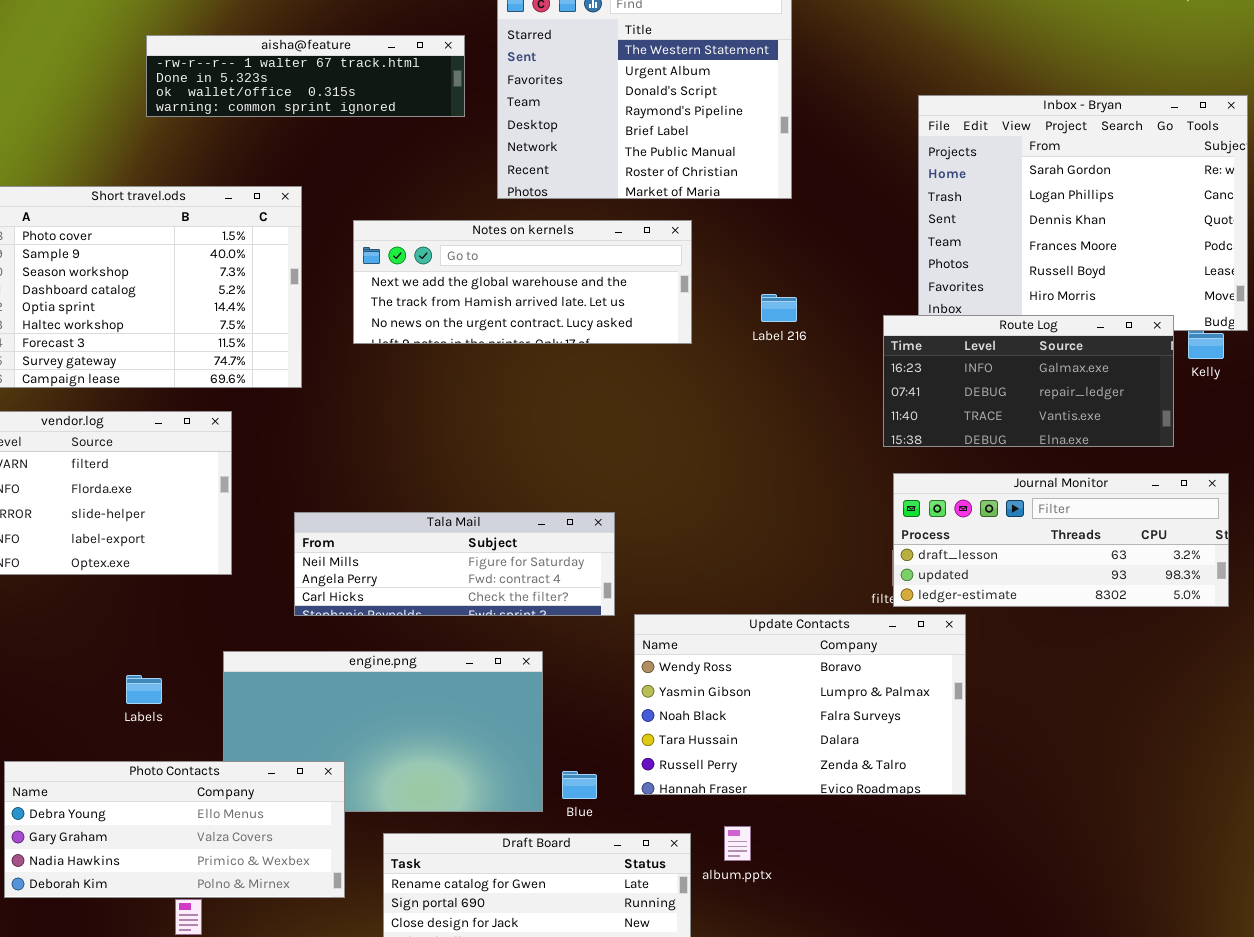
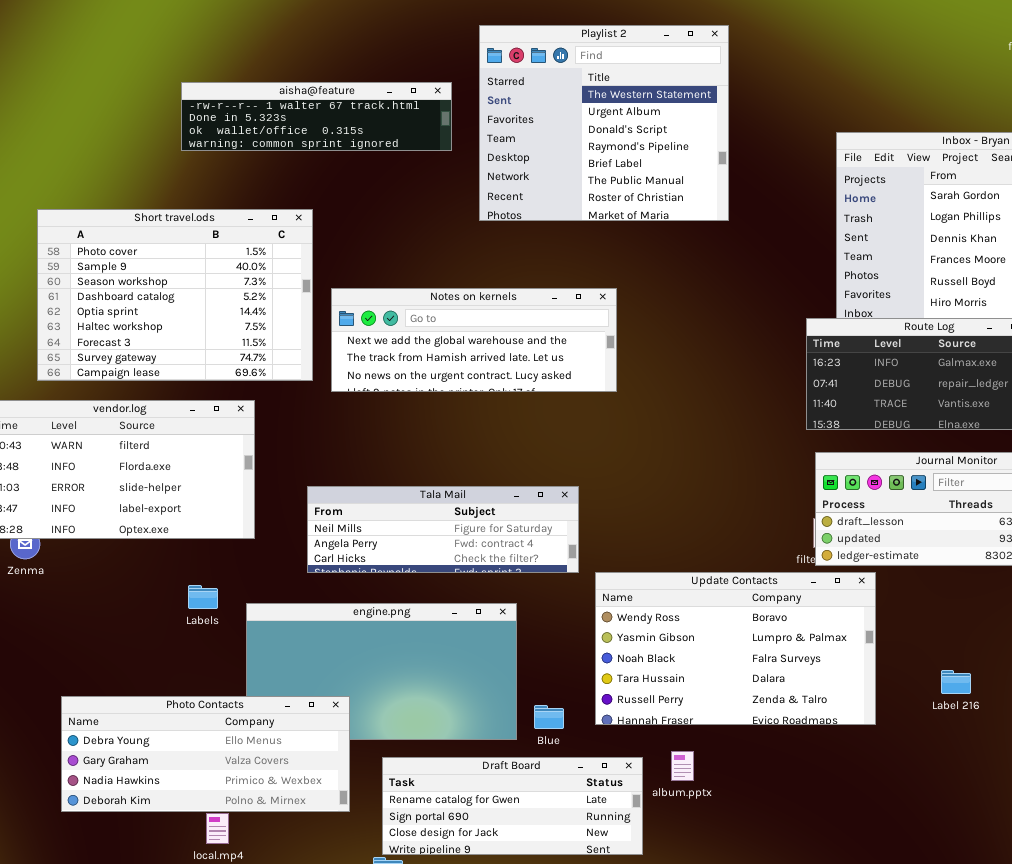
Notes on kernels: [353,220,692,344] -> [331,288,617,392], moved
Label 216: [761,294,797,322] -> [941,670,971,694], moved
Labels: [126,675,162,704] -> [188,585,218,609], moved

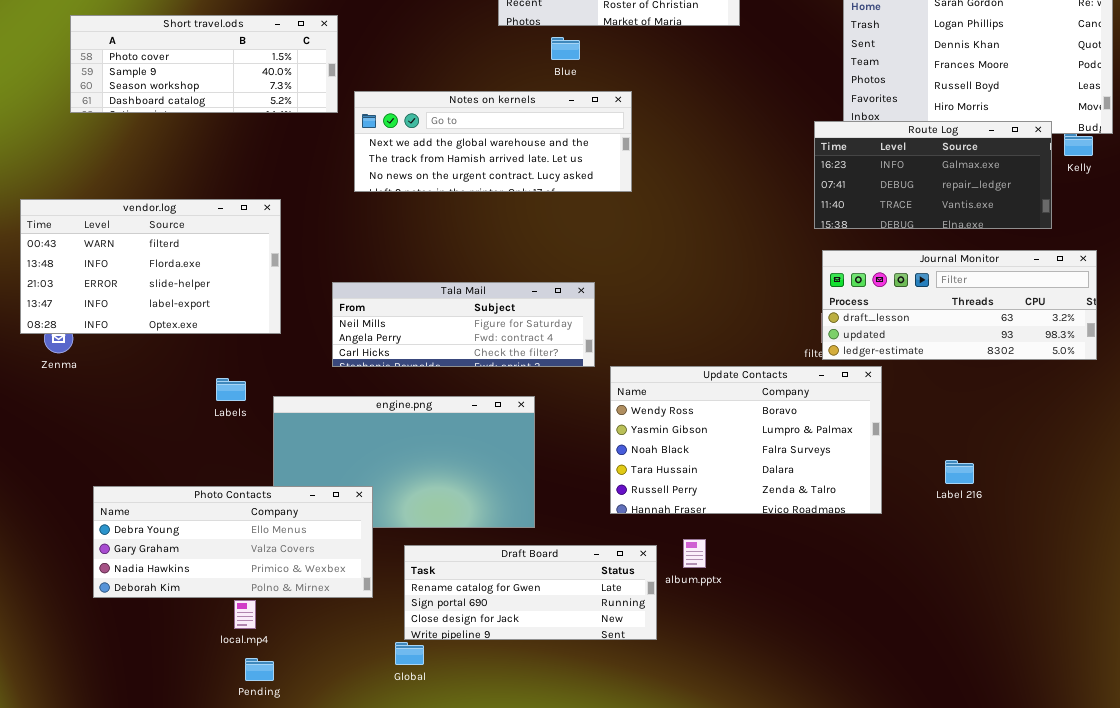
Short travel.ods: [37,209,313,381] -> [70,15,338,113], resized
Blue: [534,705,564,729] -> [551,37,580,60], moved

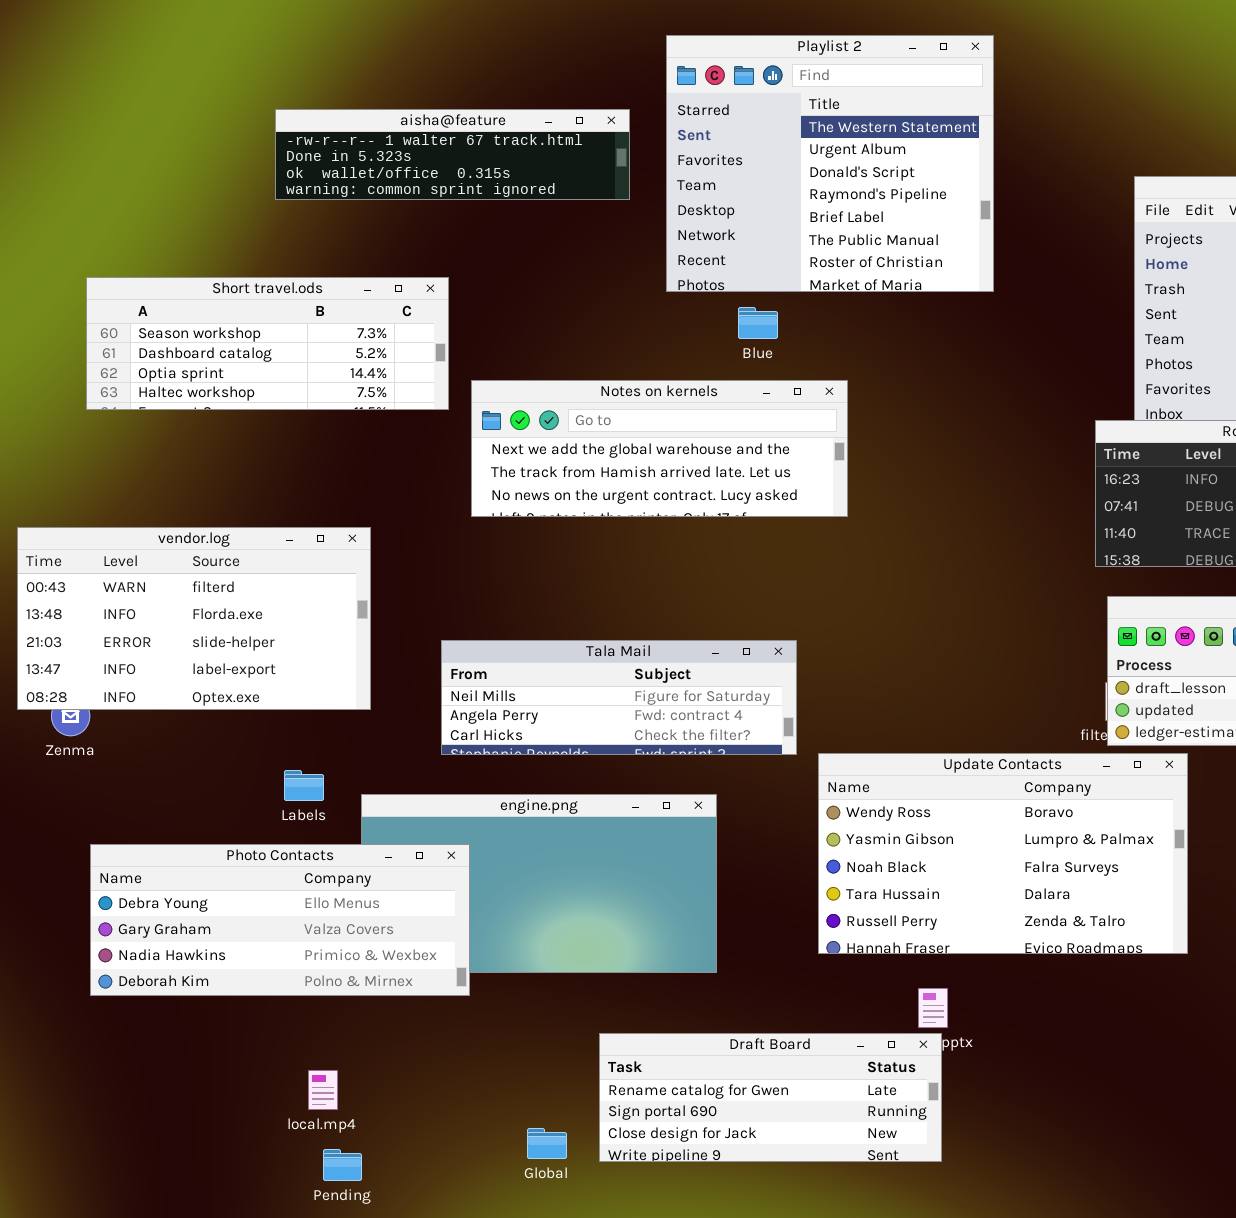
Short travel.ods: [70,15,338,113] -> [86,277,449,410], scrolled down 2 rows
Photo Contacts: [93,486,373,598] -> [90,844,470,996], moved
Draft Board: [404,545,657,640] -> [599,1033,942,1162], moved

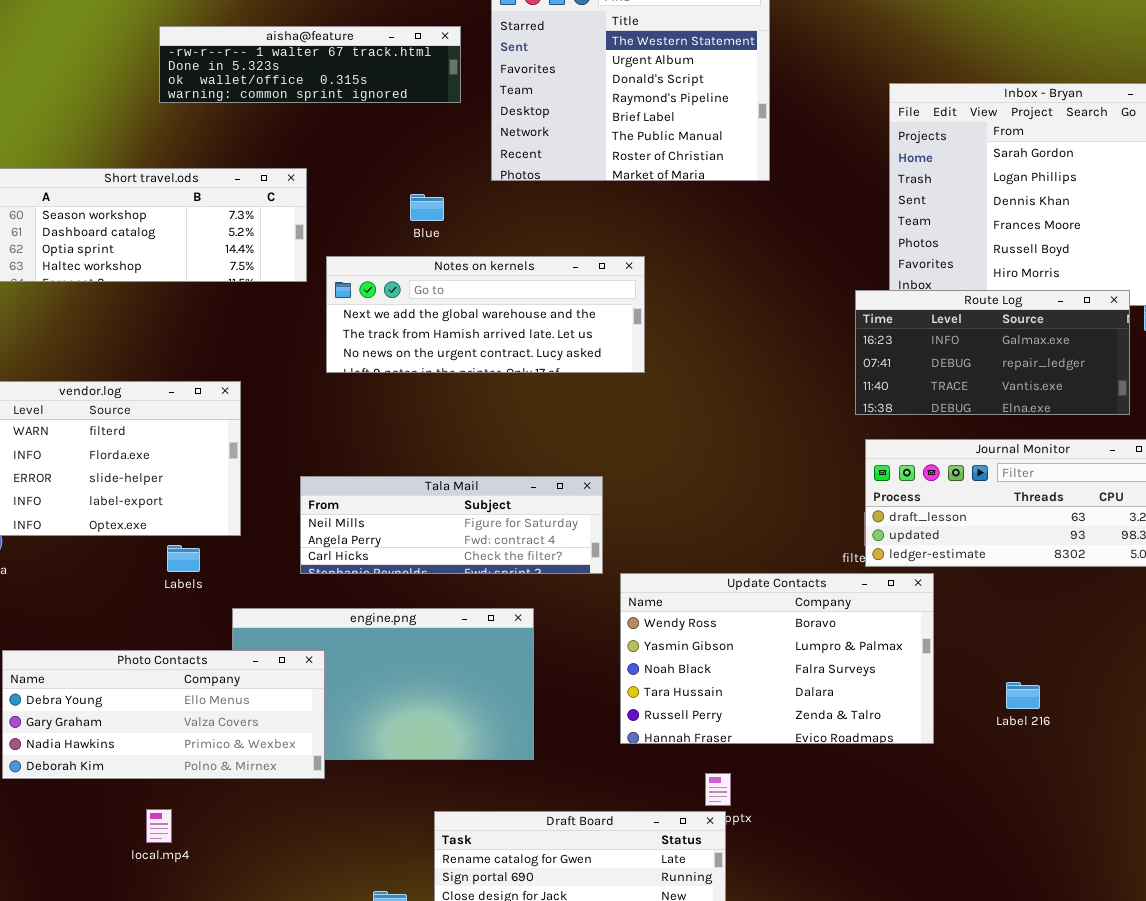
Blue: [738,307,778,339] -> [410,194,444,221], moved
Labels: [284,770,324,801] -> [167,545,200,572], moved
local.mp4: [308,1070,338,1110] -> [146,809,172,843], moved

